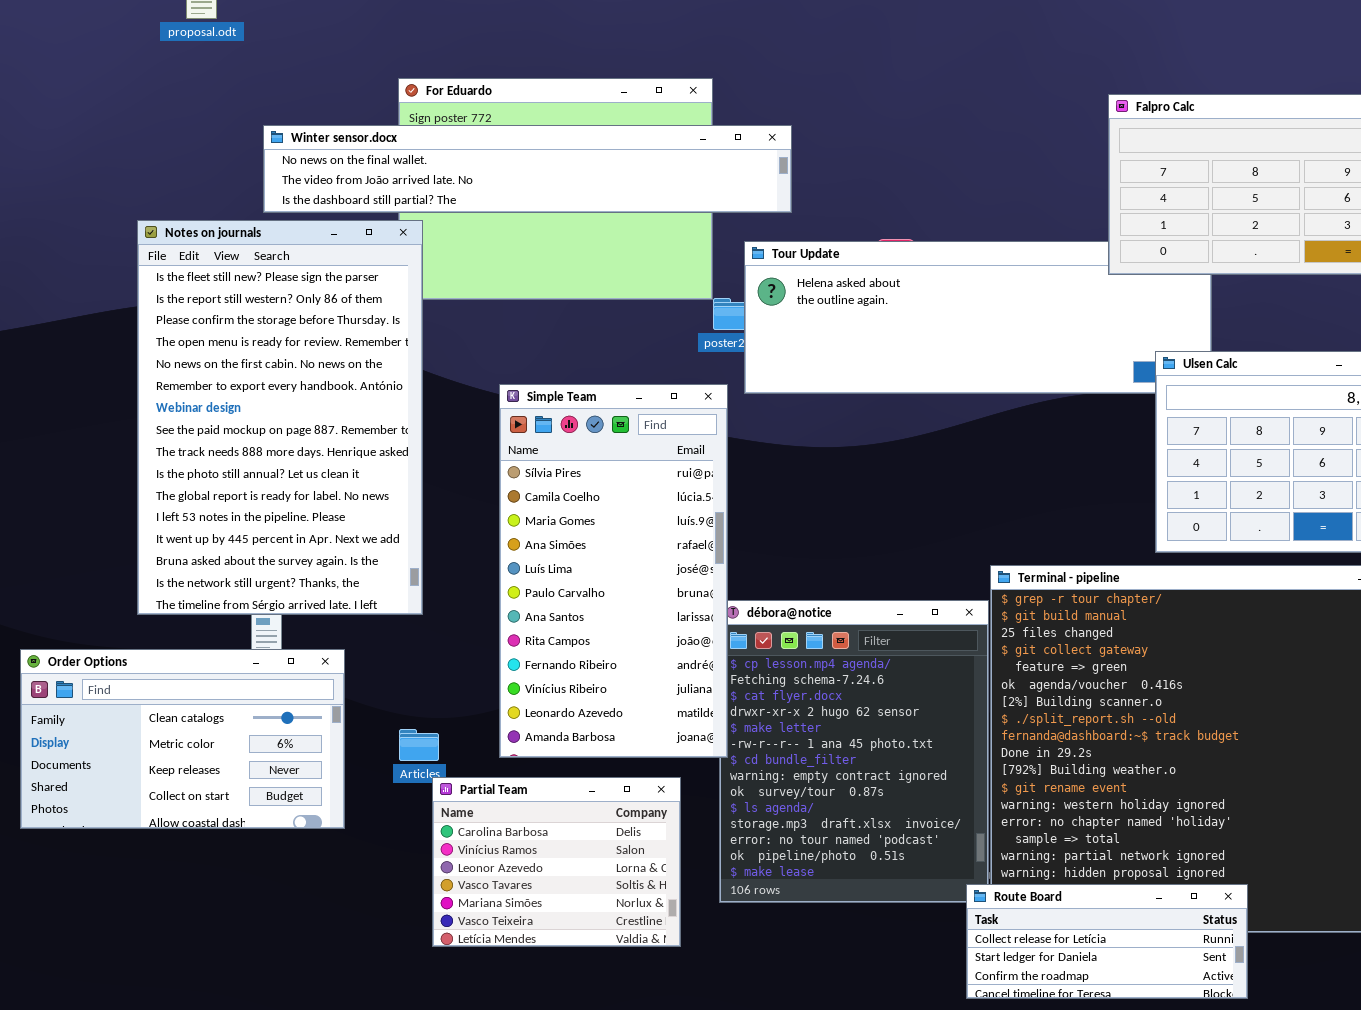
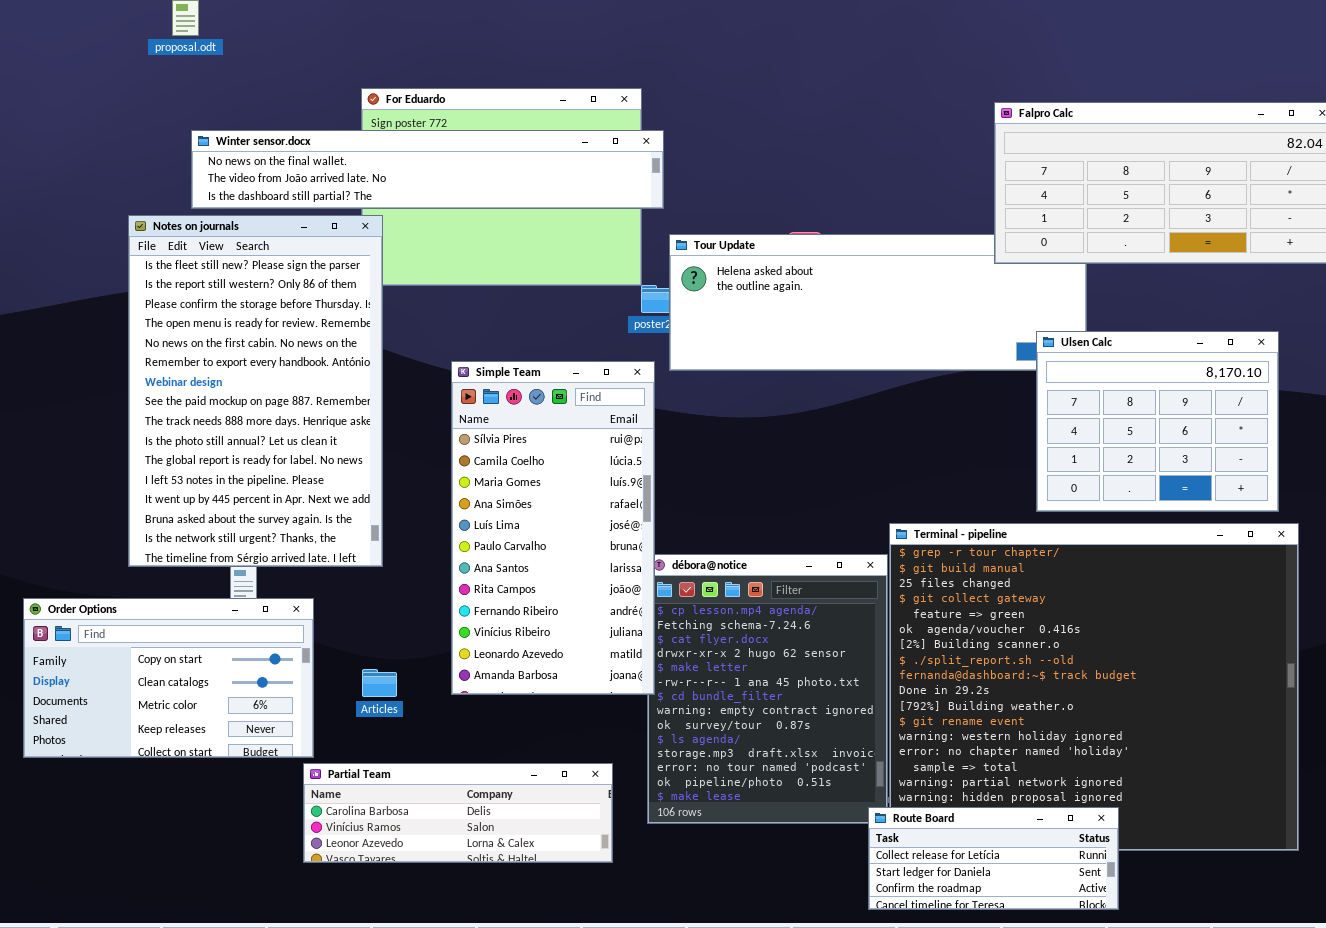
Winter sensor.docx: [263,125,792,213] -> [191,130,664,209], moved
Order Options: [20,649,345,829] -> [23,598,314,758], scrolled up 1 row
Partial Team: [432,777,681,947] -> [303,763,613,863], resized

